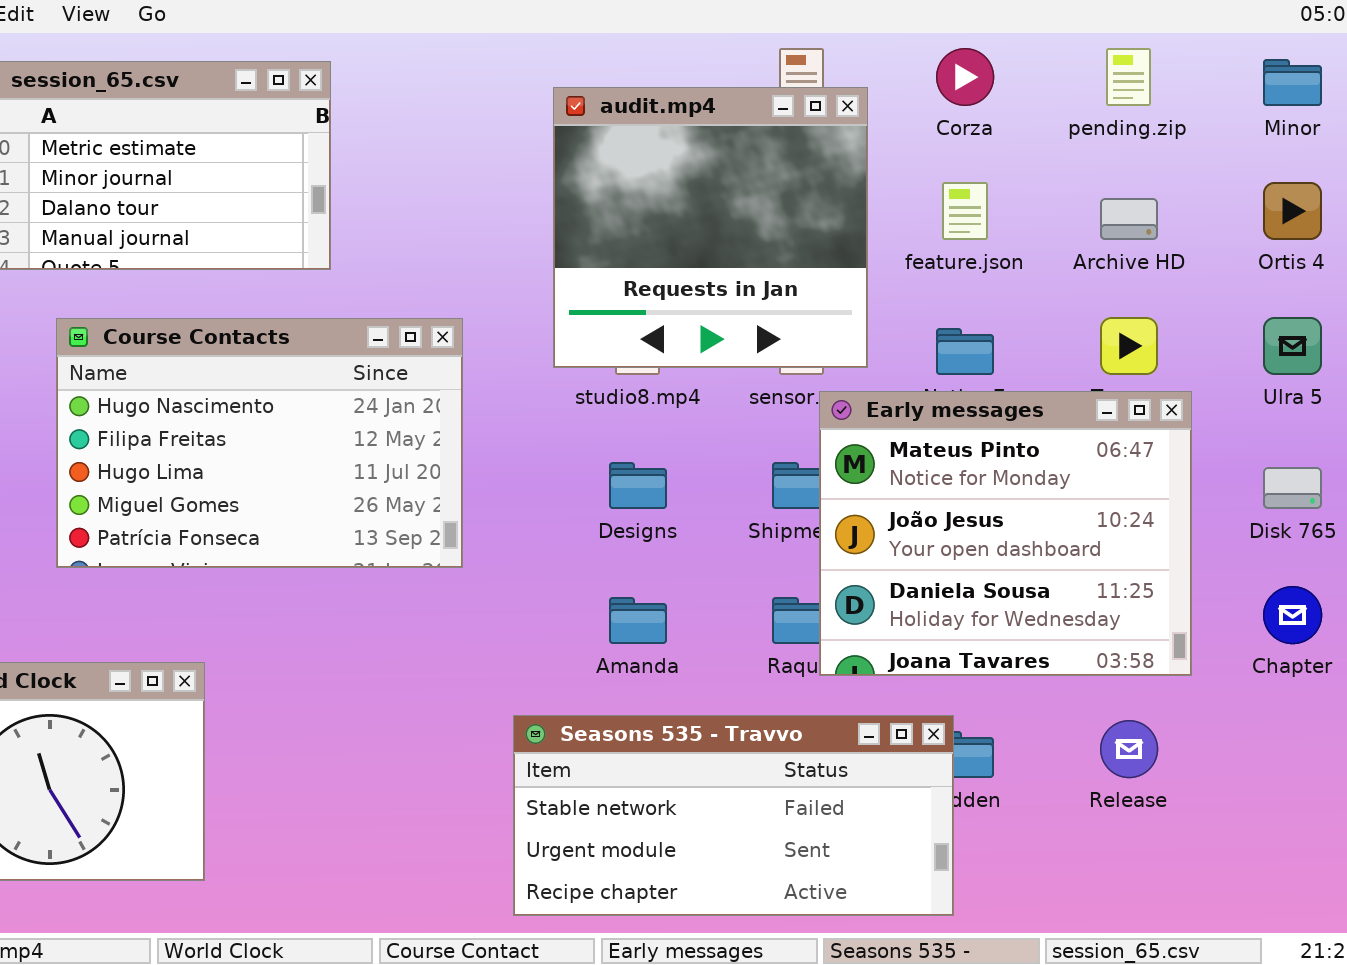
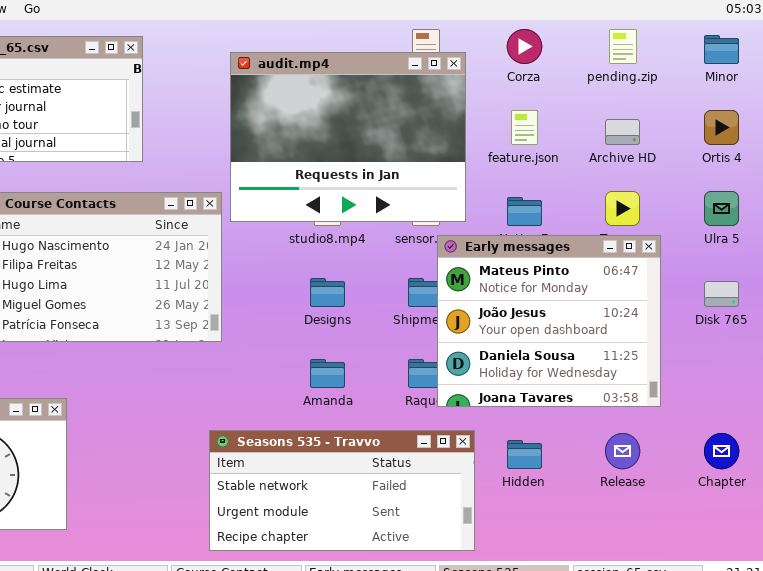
audit.mp4: [553,87,868,368] -> [230,52,466,222], resized
Chapter: [1263,586,1322,644] -> [704,433,739,469], moved
Seasons 535 - Travvo: [513,715,954,916] -> [209,430,475,551], moved

